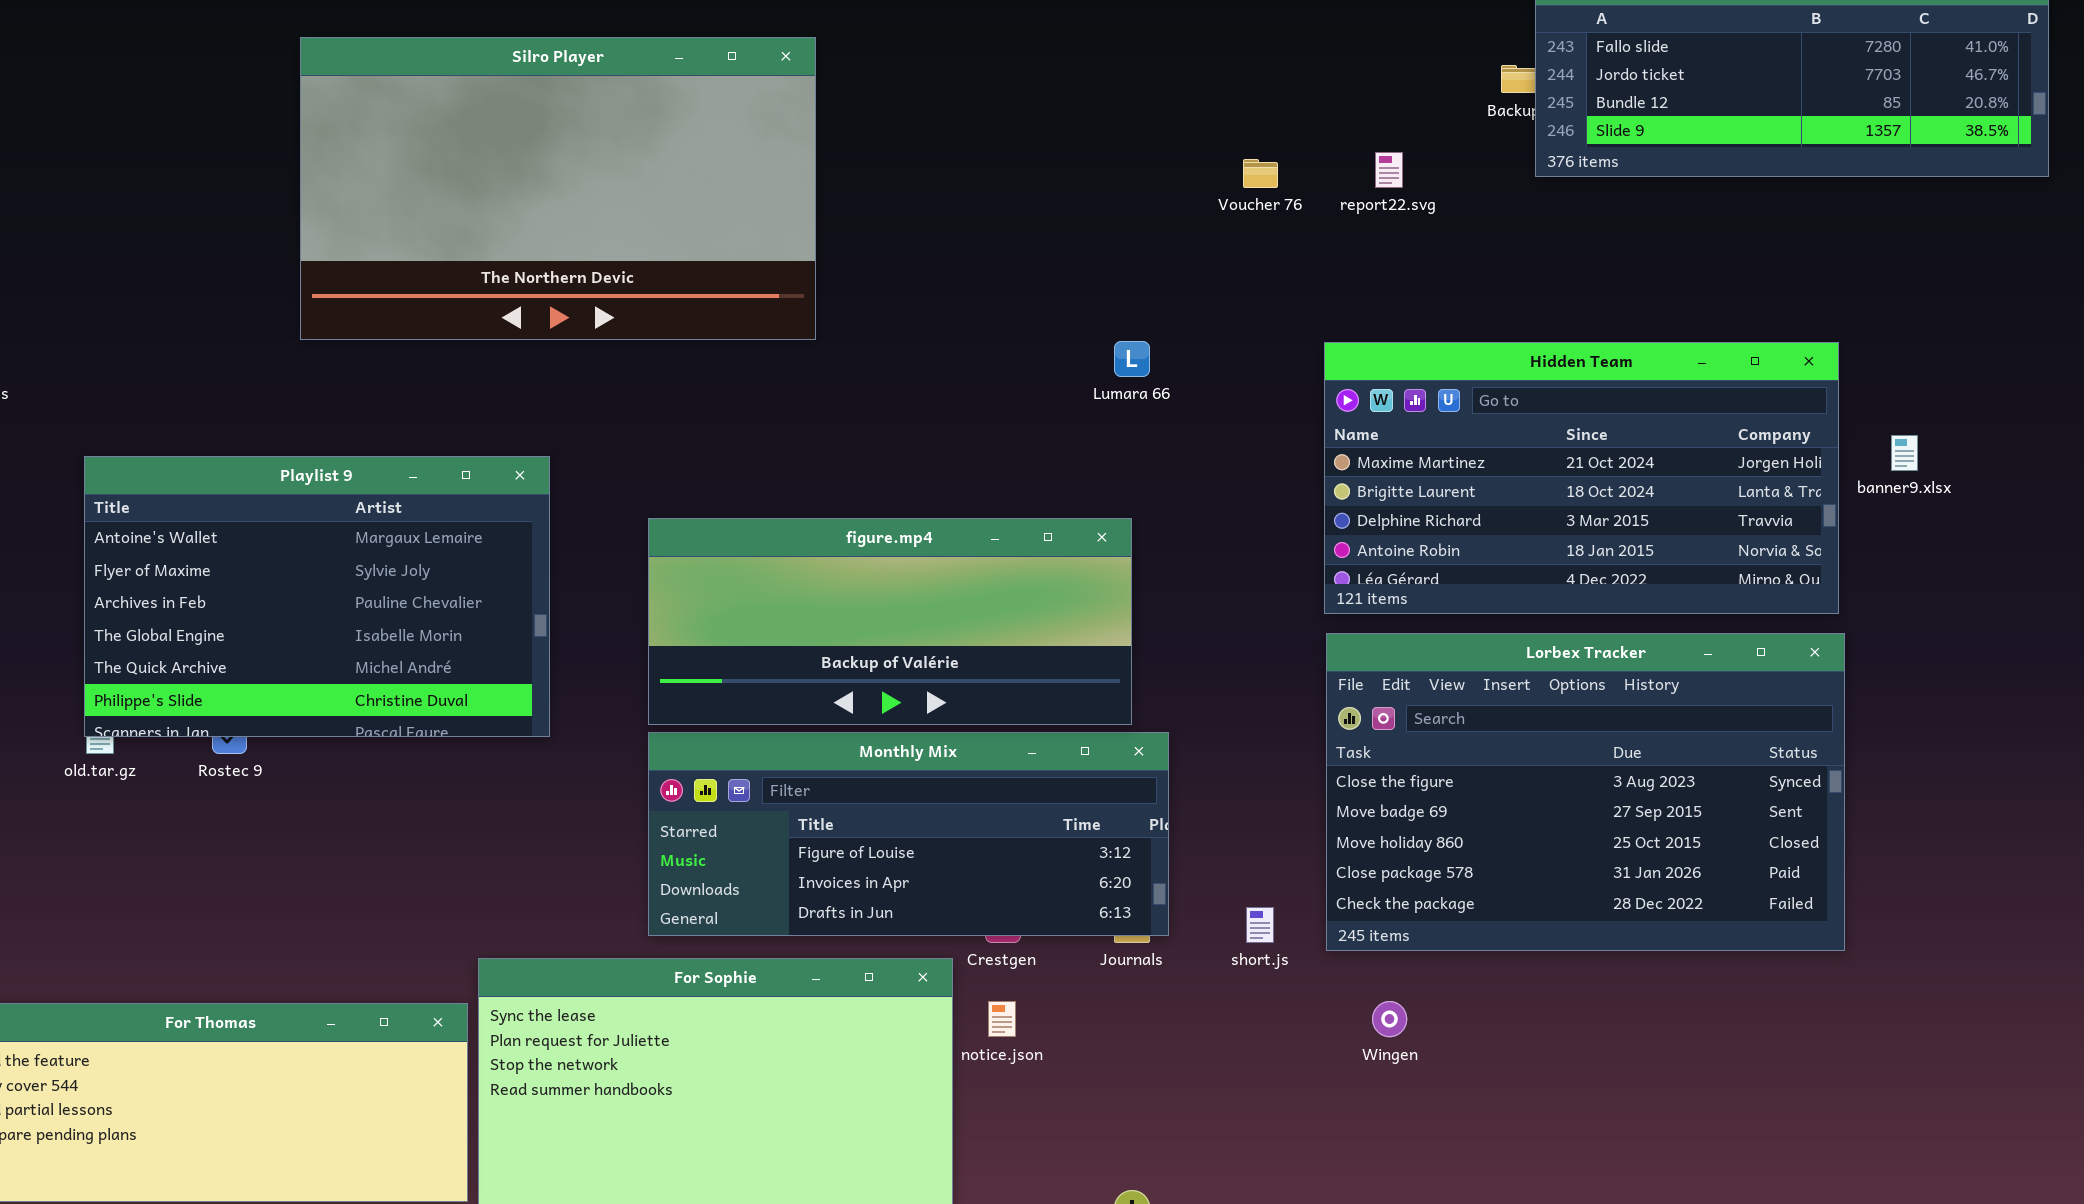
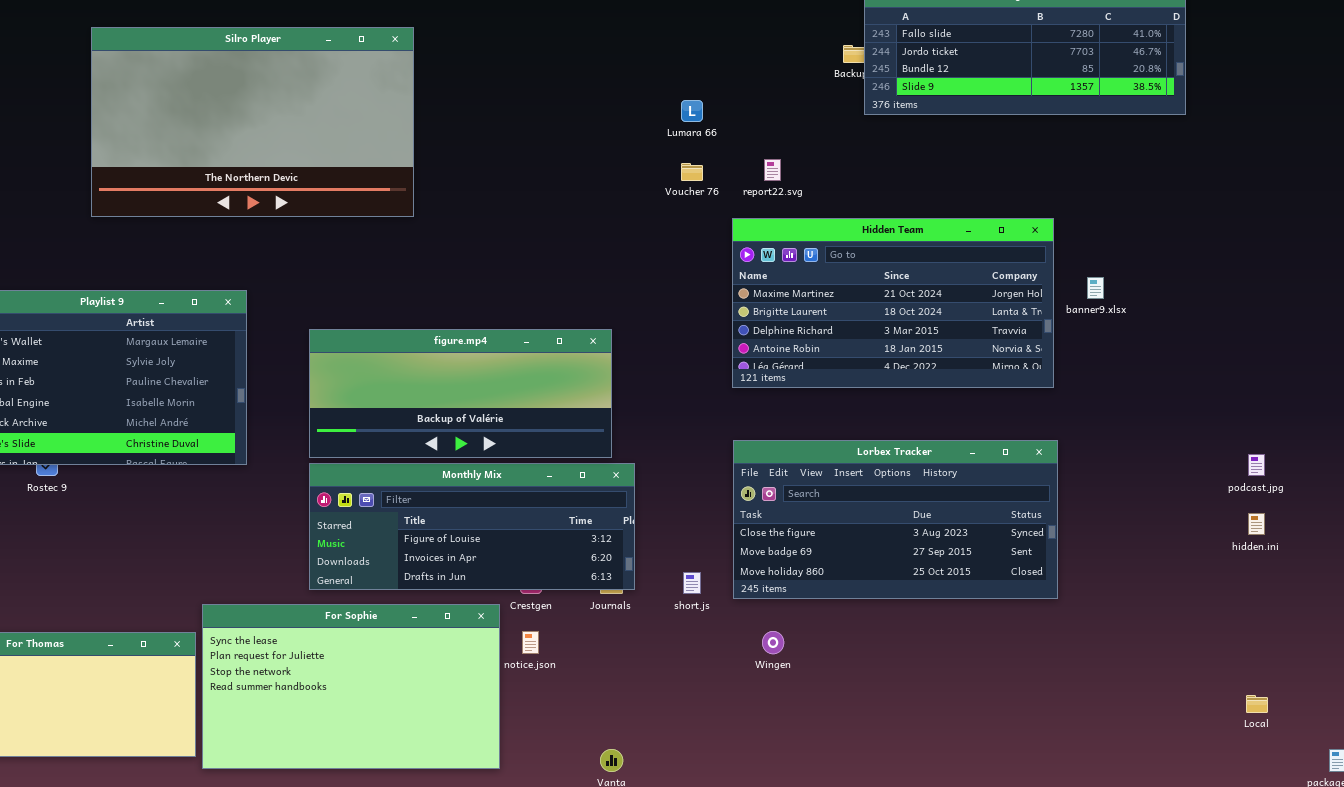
report22.svg: [1375,152,1403,188] -> [764,159,781,181], moved
Voucher 76: [1243,159,1278,188] -> [681,163,703,181], moved
Lumara 66: [1114,341,1150,377] -> [681,100,703,122], moved
Lorbex Tracker: [1326,633,1845,951] -> [733,440,1058,599], resized

